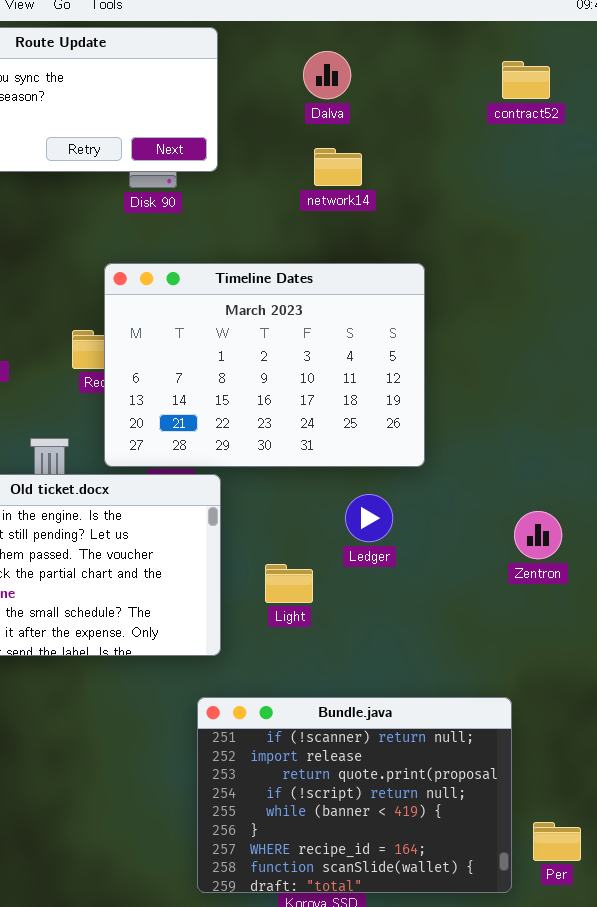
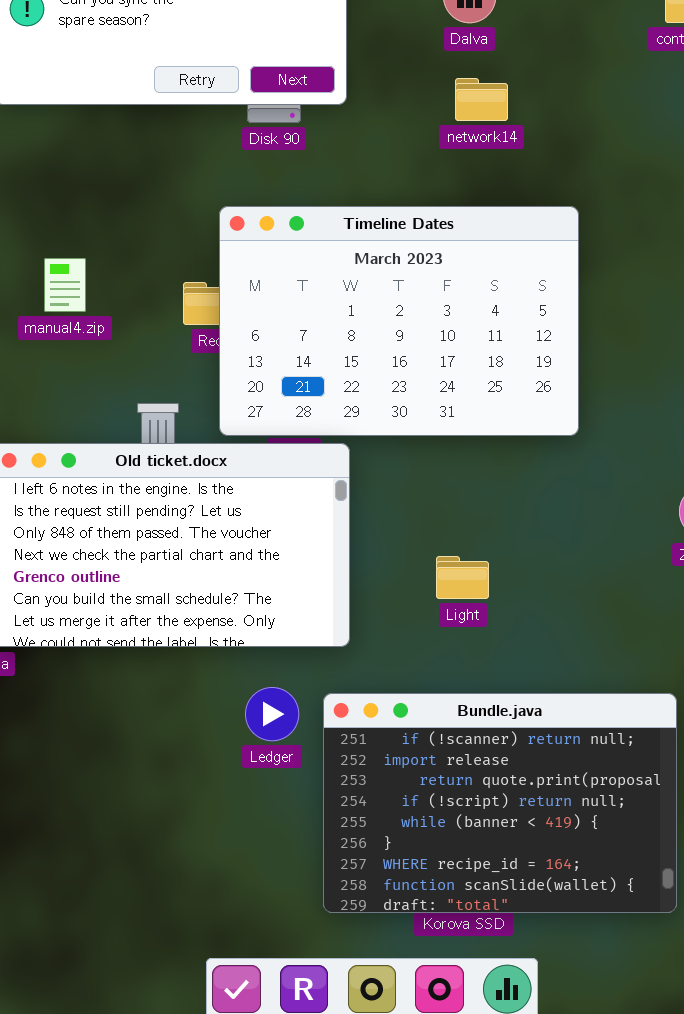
Ledger: [345,494,393,542] -> [245,687,299,741], moved
Light: [265,564,313,603] -> [436,556,489,599], moved

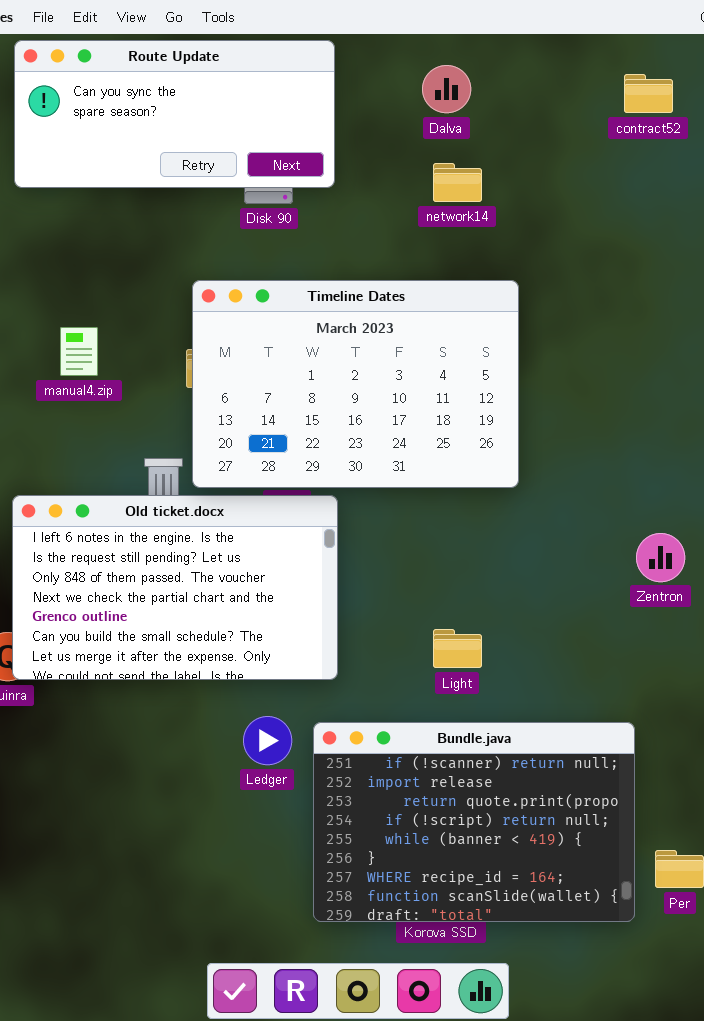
Timeline Dates: [219,206,579,436] -> [192,280,519,488], moved
Light: [436,556,489,599] -> [433,629,482,668], moved

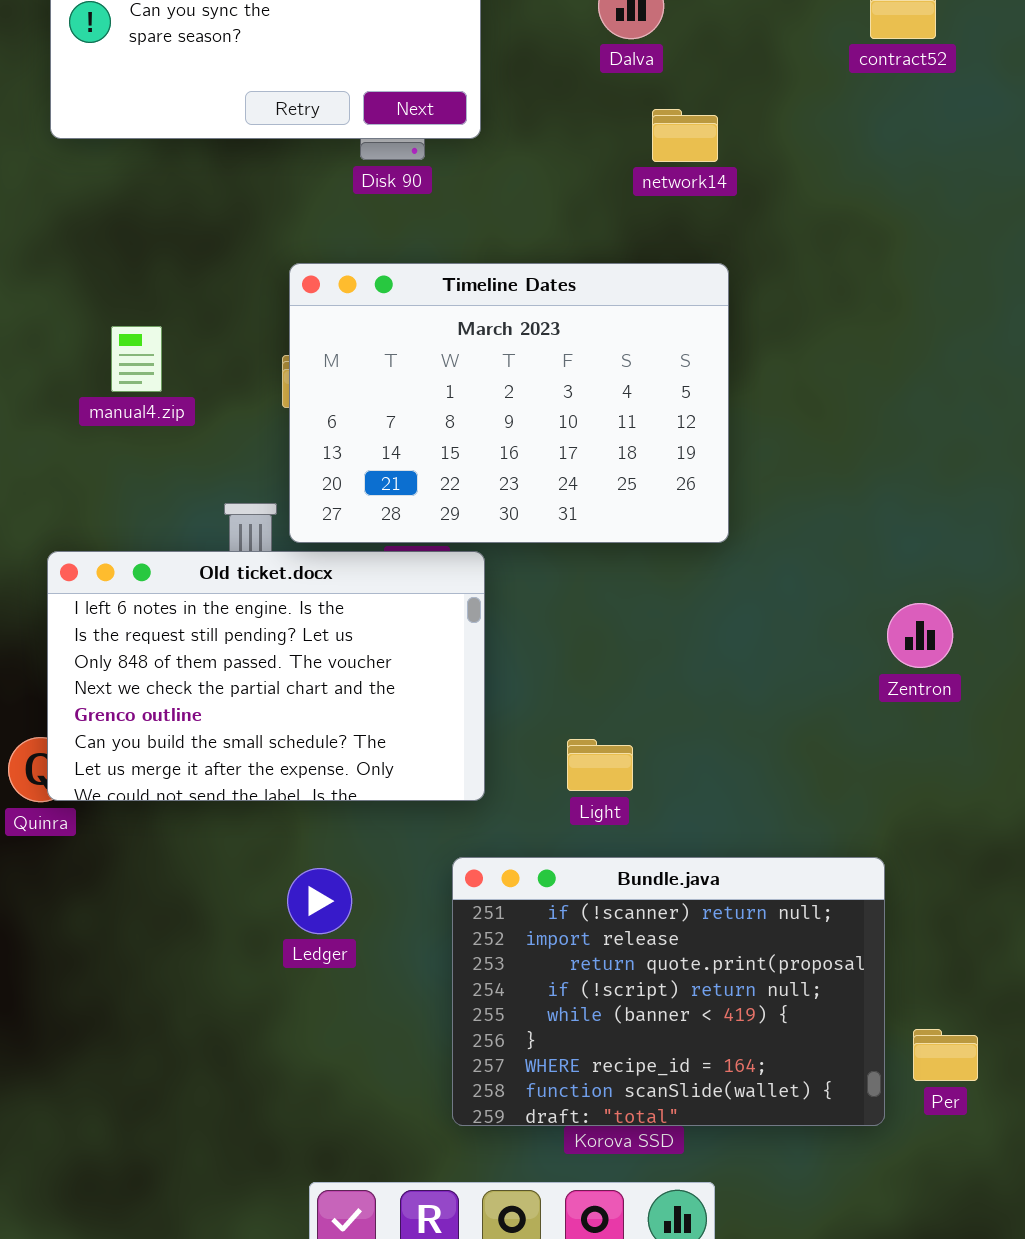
network14: [433,163,482,202] -> [652,109,718,162], moved
Light: [433,629,482,668] -> [567,739,633,791], moved
Ledger: [243,716,292,765] -> [287,868,352,934], moved

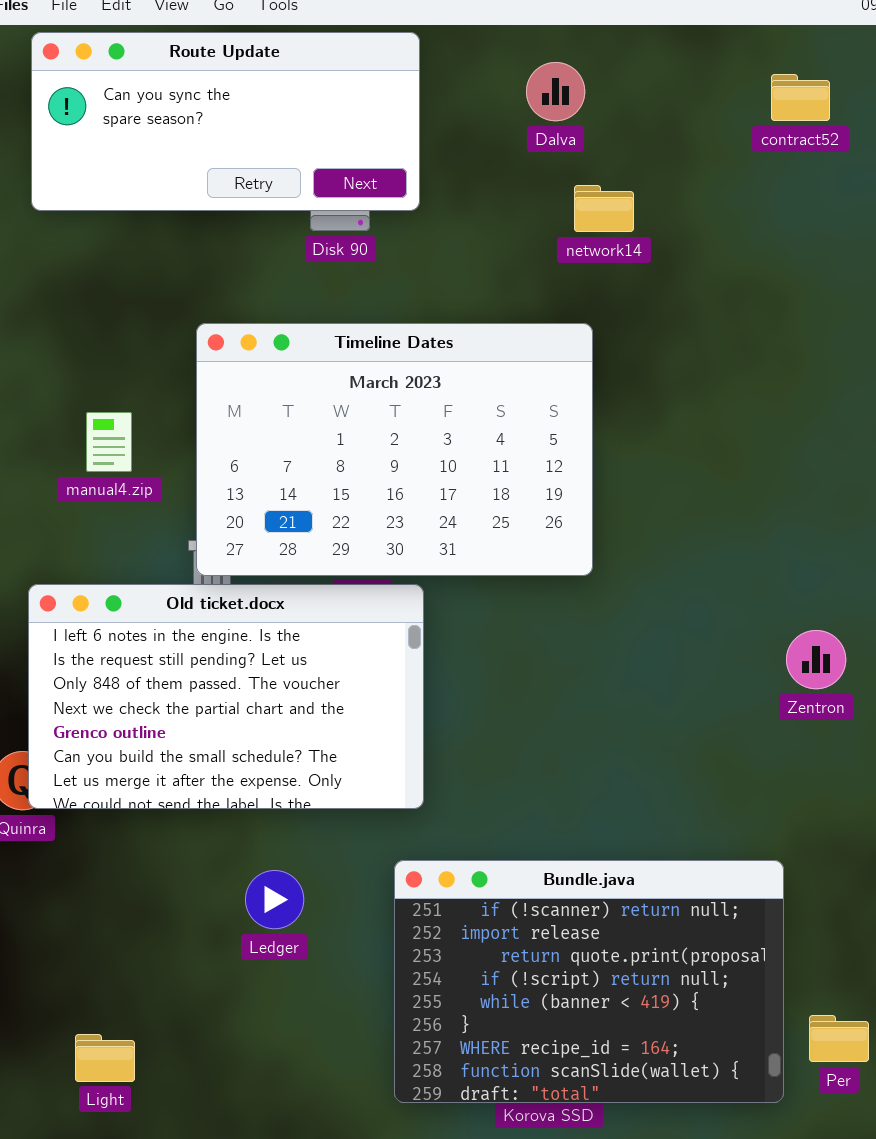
Timeline Dates: [289,263,729,543] -> [196,323,593,576], moved
manual4.zip: [111,326,162,392] -> [86,412,132,472], moved
Light: [567,739,633,791] -> [75,1034,135,1082], moved

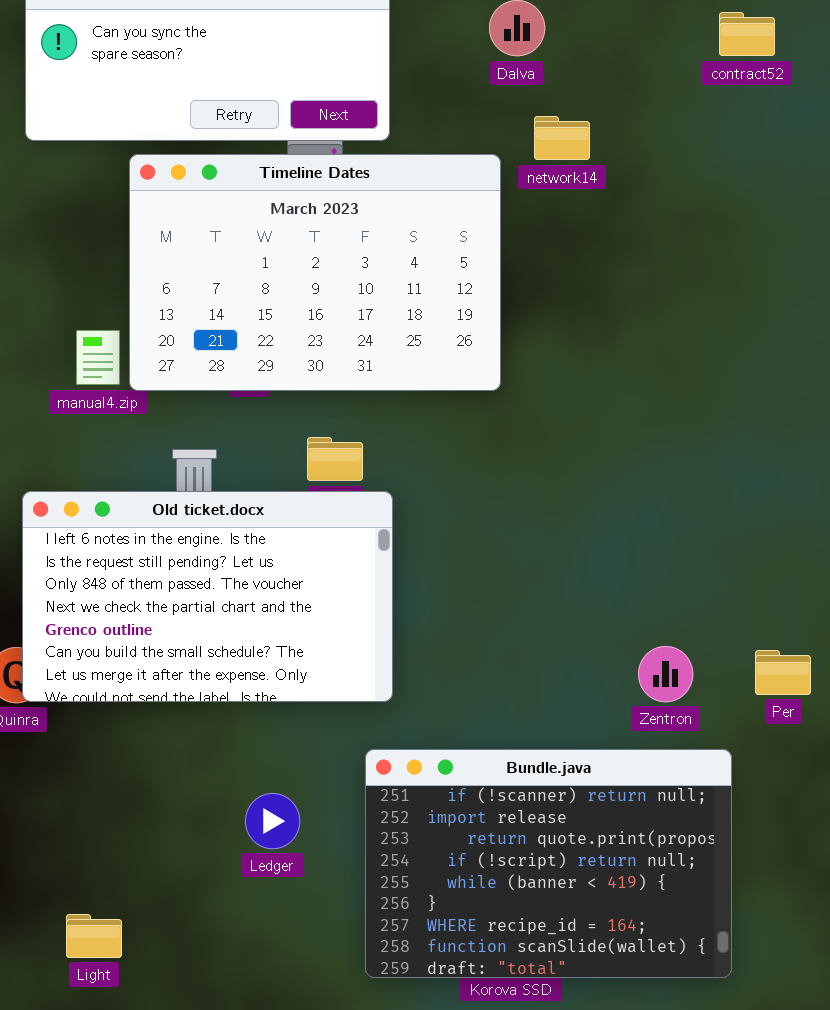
Timeline Dates: [196,323,593,576] -> [129,154,501,391], moved
Zentron: [786,630,846,689] -> [638,646,693,702], moved
Ledger: [245,870,304,929] -> [245,793,300,849], moved
Per: [809,1015,869,1062] -> [755,650,811,695], moved

